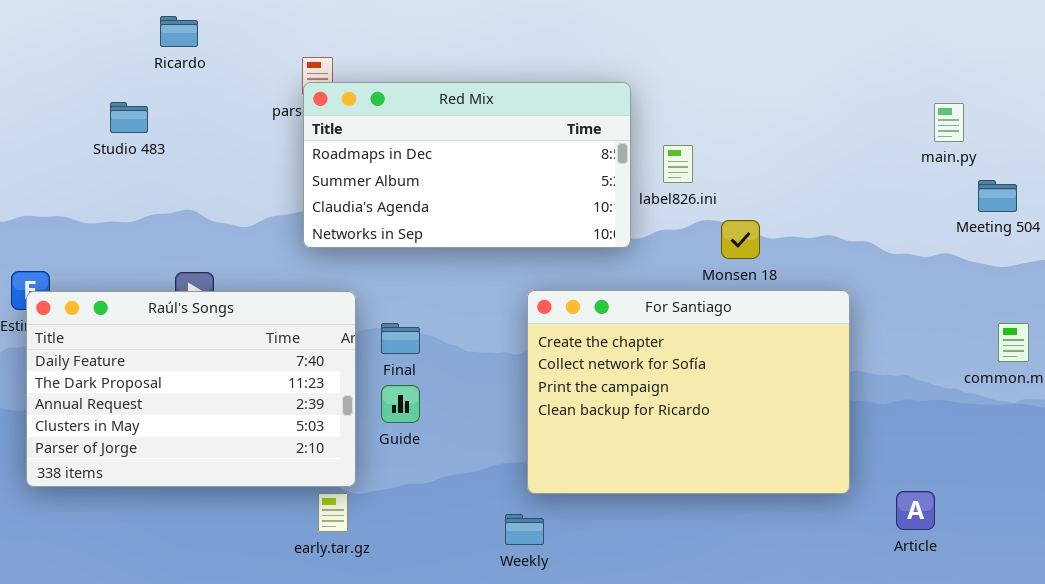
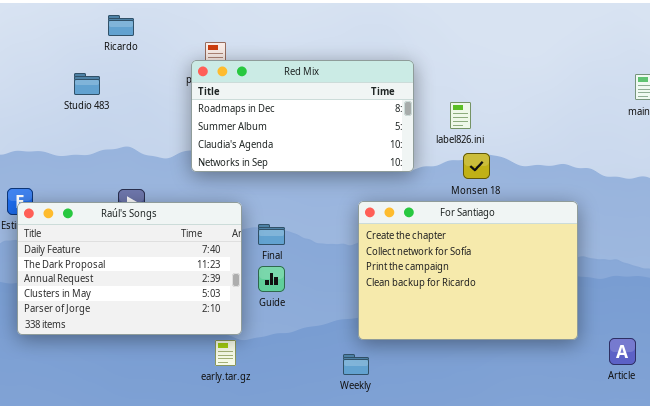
Red Mix: [303,82,631,248] -> [191,60,414,172], moved
Monsen 18: [721,220,760,259] -> [463,153,490,179], moved

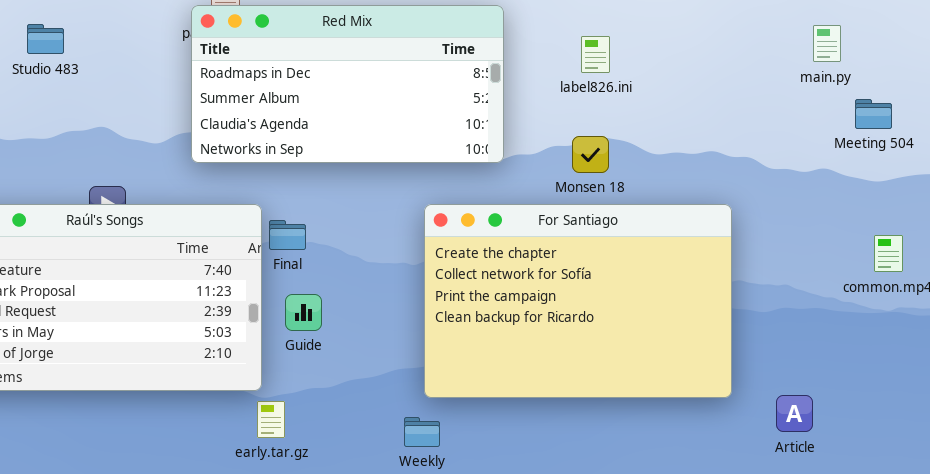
label826.ini: [450,102,471,129] -> [581,36,610,73], moved
Final: [258,224,285,245] -> [269,220,306,250], moved
early.tar.gz: [215,340,236,366] -> [257,401,285,438], moved

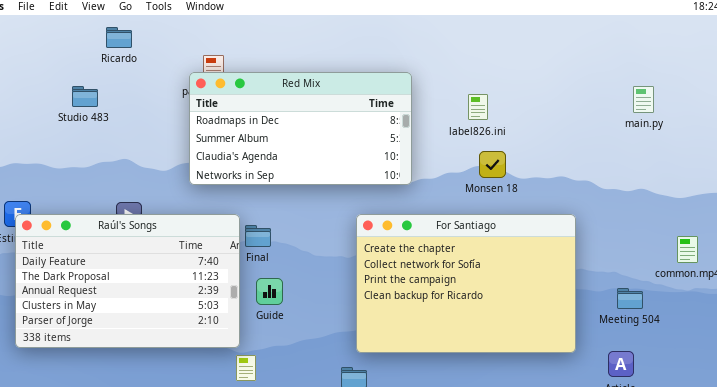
Meeting 504: [855,99,892,129] -> [617,288,643,309], moved
Monsen 18: [572,136,609,173] -> [479,151,506,178], moved

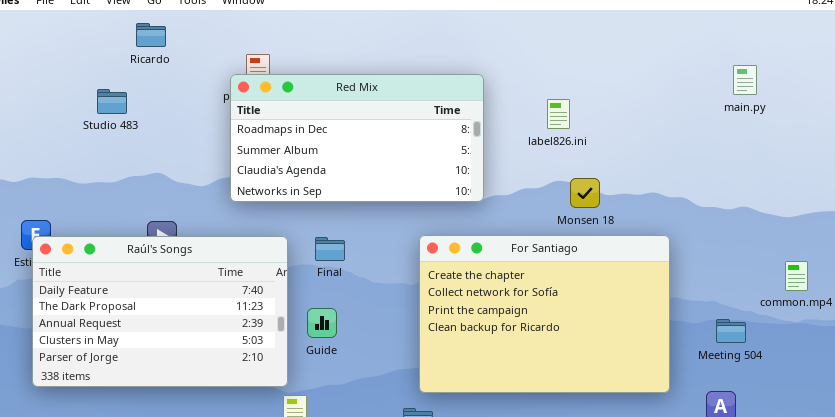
main.py: [633,86,654,113] -> [733,65,757,95], moved
Monsen 18: [479,151,506,178] -> [570,178,600,208], moved
Final: [245,225,271,247] -> [315,237,345,261], moved

